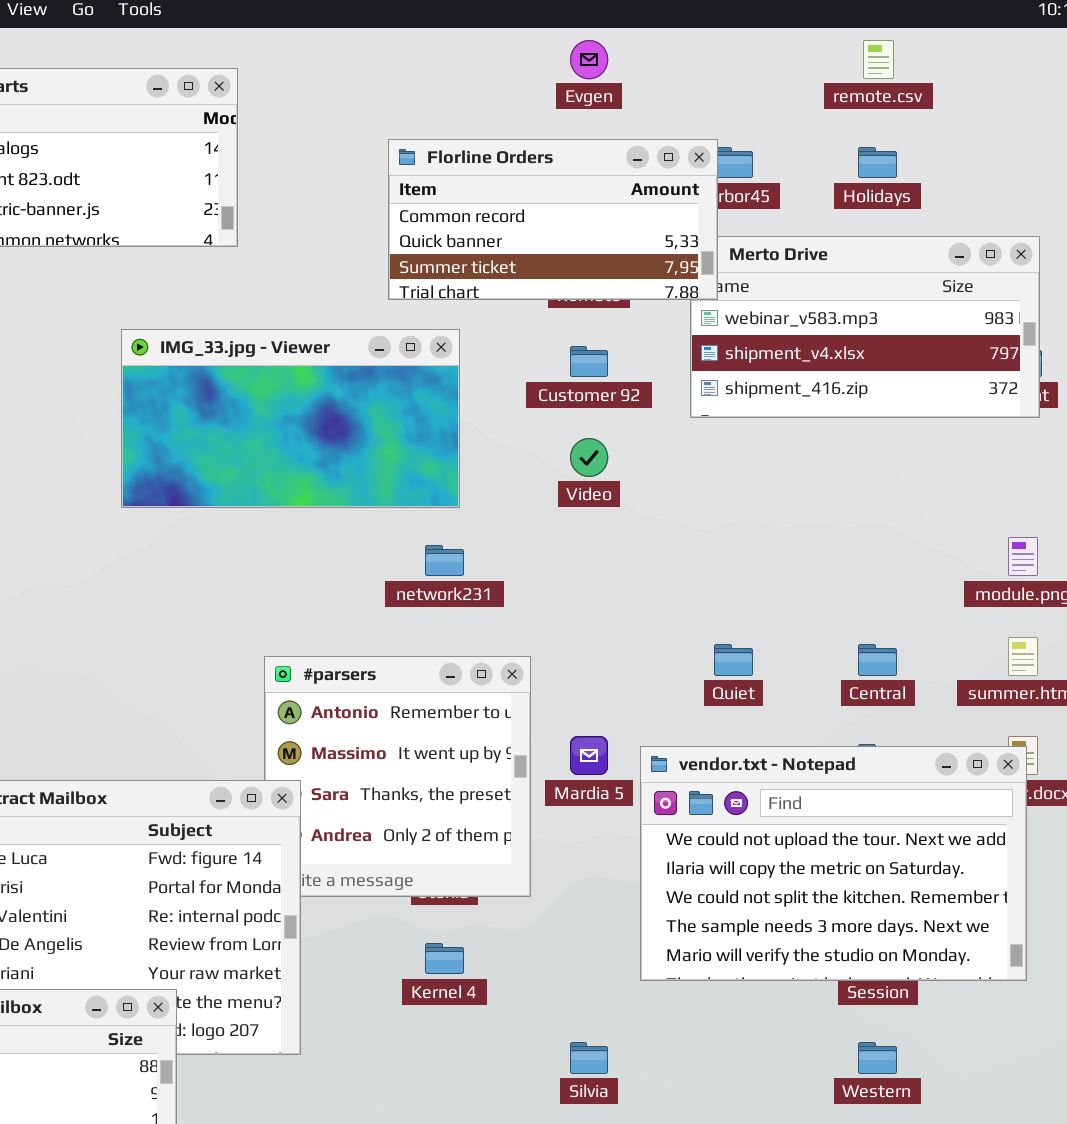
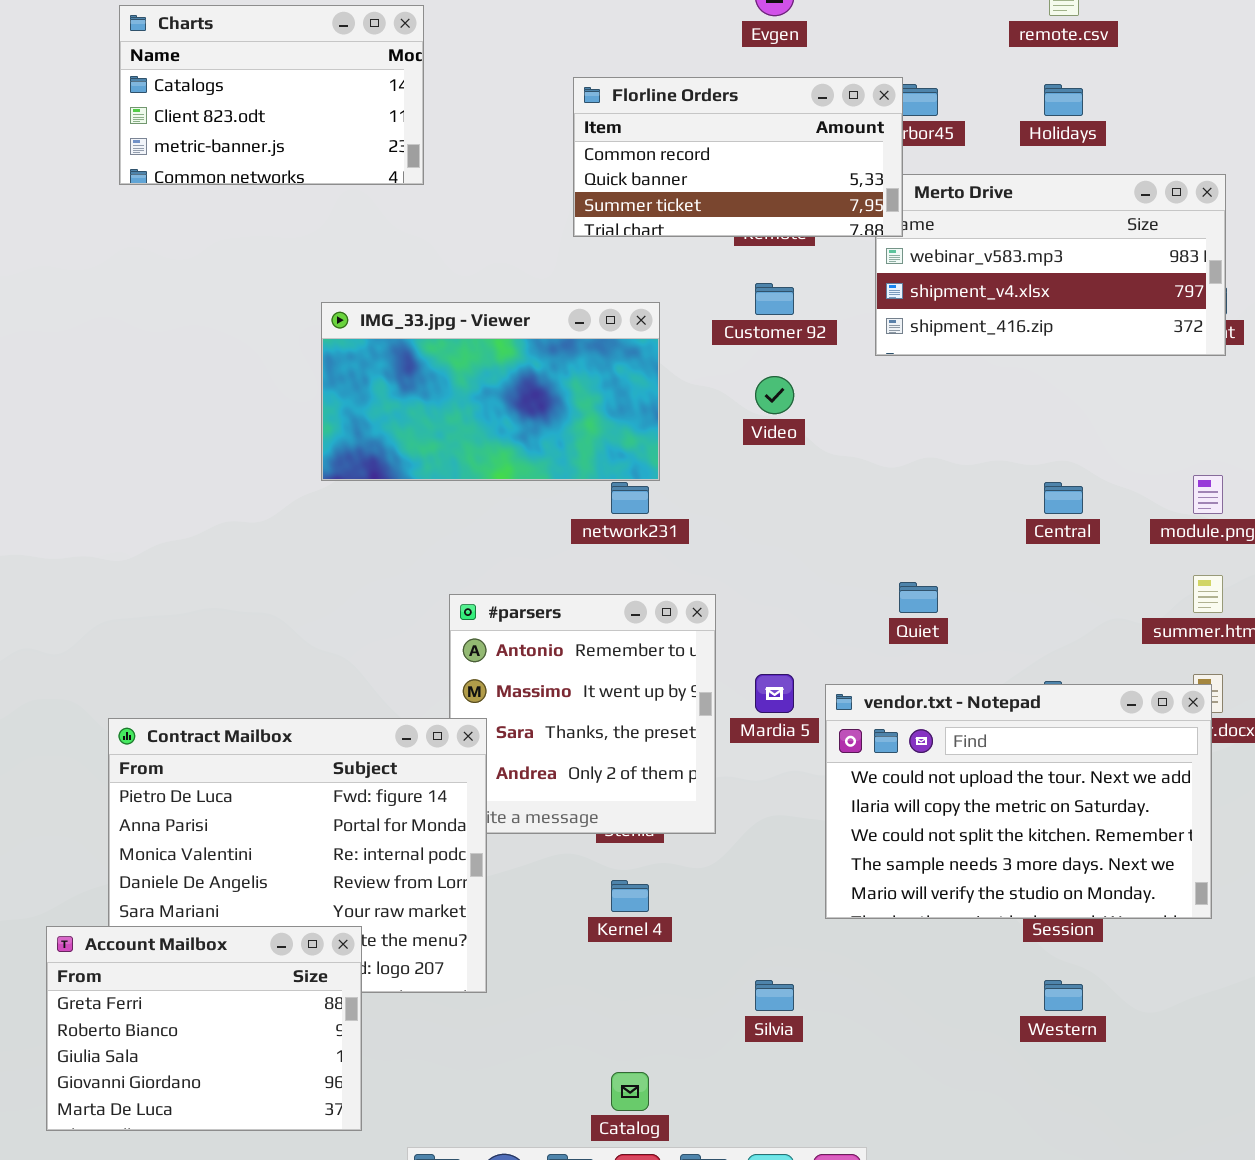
IMG_33.jpg - Viewer: [121,329,460,508] -> [321,302,660,481], moved
Central: [858,644,897,676] -> [1044,482,1083,514], moved

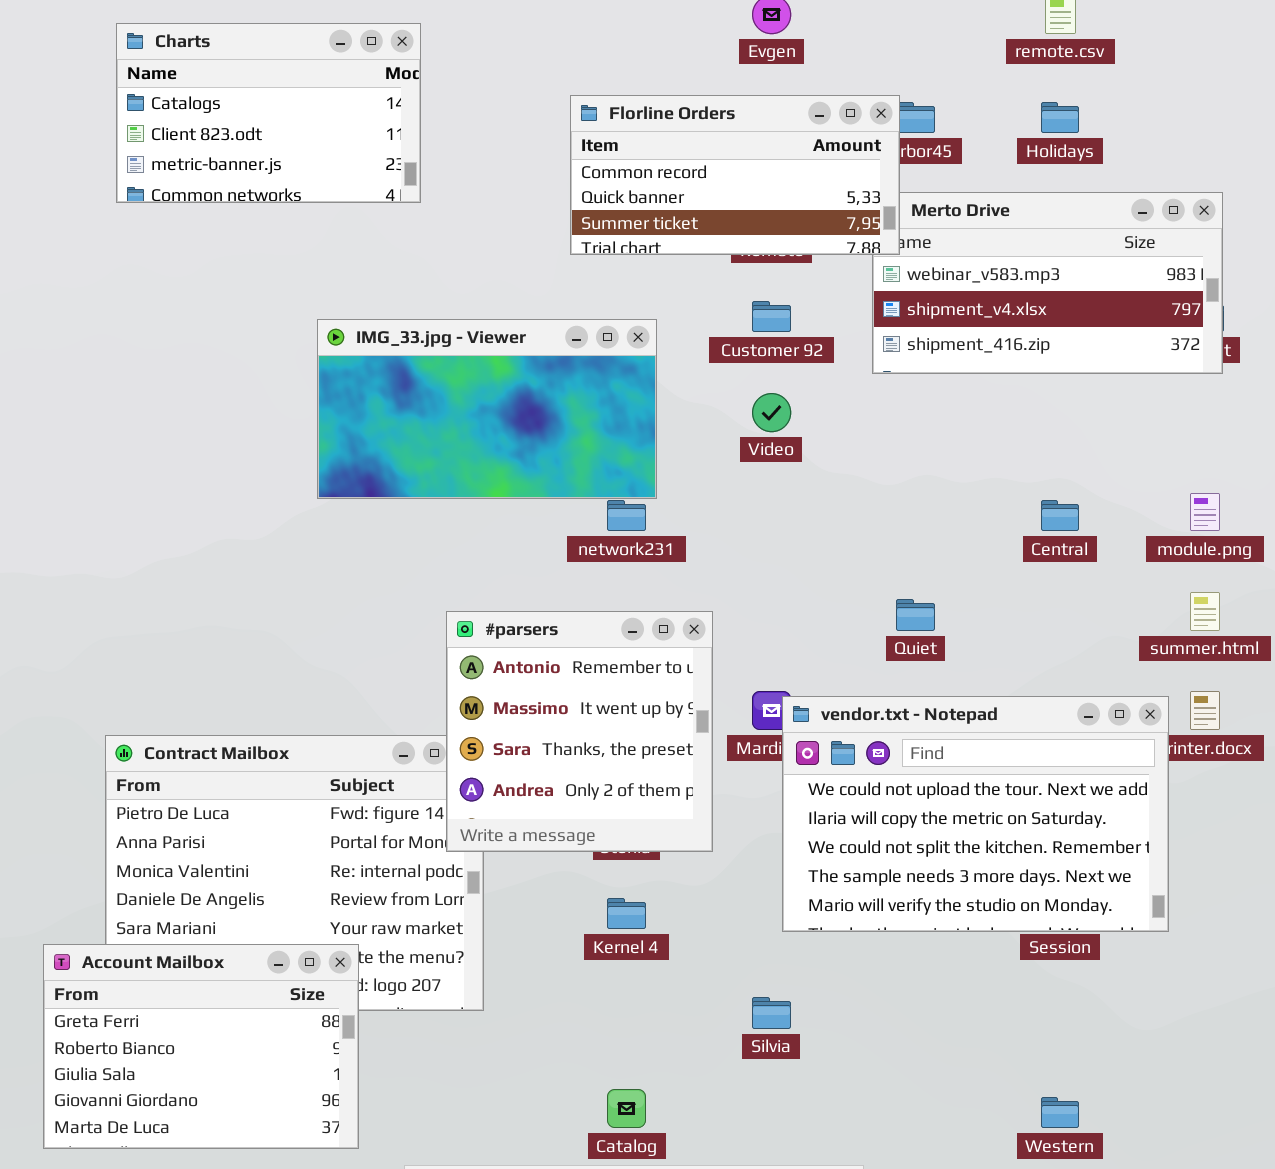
#parsers: [449,594,716,834] -> [446,611,713,852], raised
vendor.txt - Notepad: [825,684,1212,919] -> [782,696,1169,932], moved
Western: [1044,980,1083,1011] -> [1041,1097,1079,1128], moved

